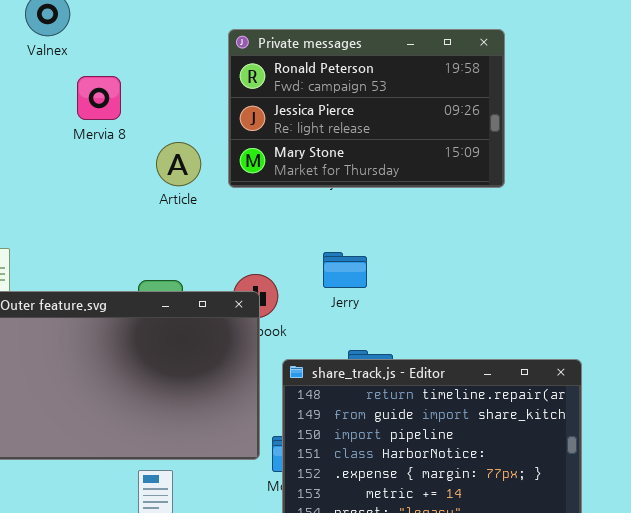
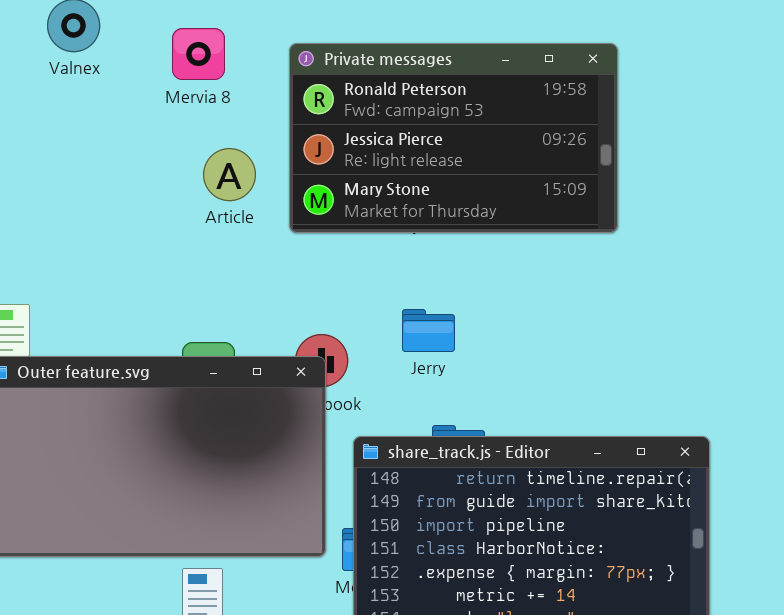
Mervia 8: [77,76,121,120] -> [172,28,225,80], moved
Article: [156,142,201,186] -> [203,148,256,201], moved

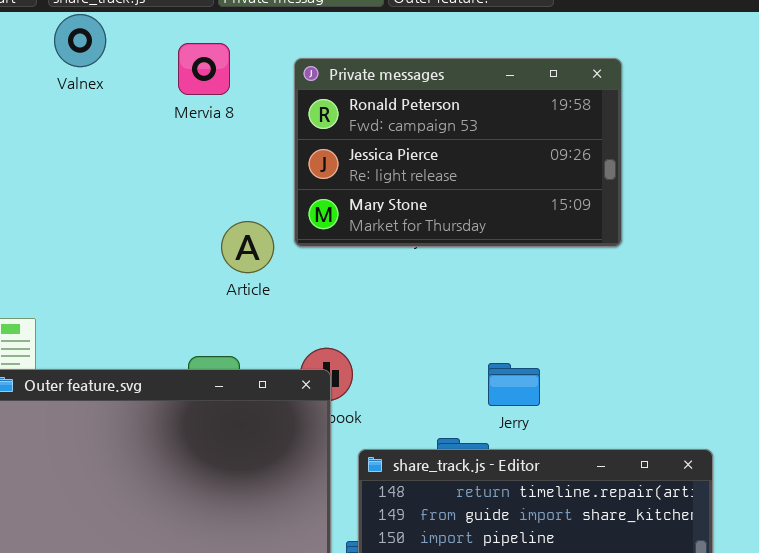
Article: [203,148,256,201] -> [221,221,274,273], moved
Jerry: [402,309,455,352] -> [488,363,540,406], moved

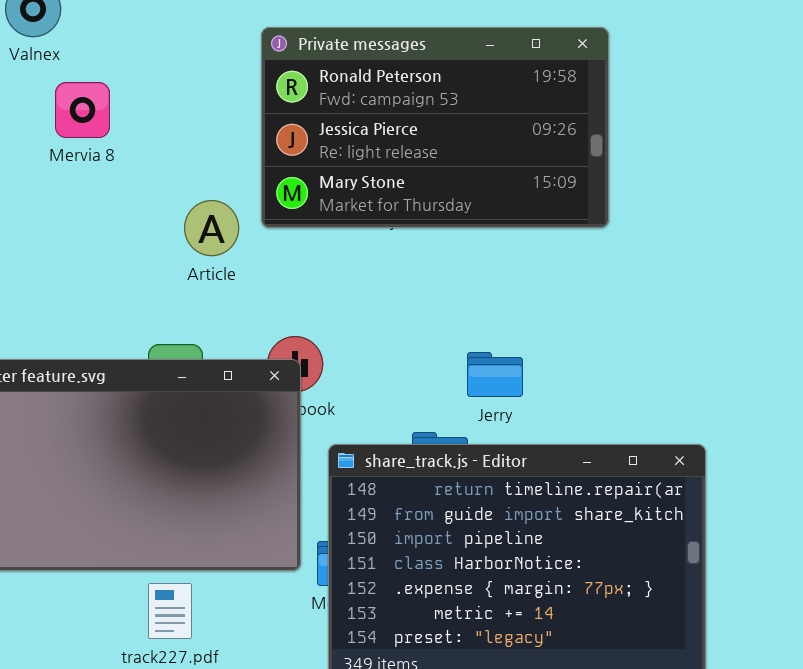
Mervia 8: [178,43,230,95] -> [55,82,110,138], moved

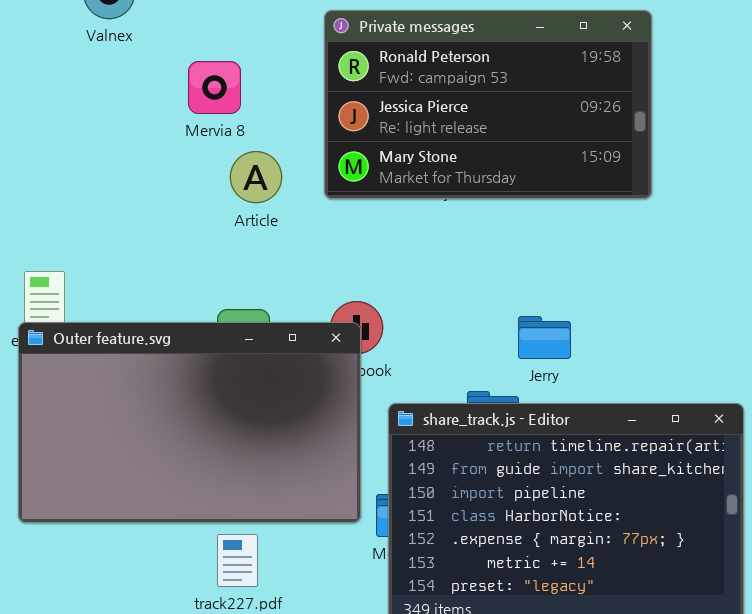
Mervia 8: [55,82,110,138] -> [188,61,241,114], moved
Article: [184,200,239,256] -> [230,151,282,203], moved

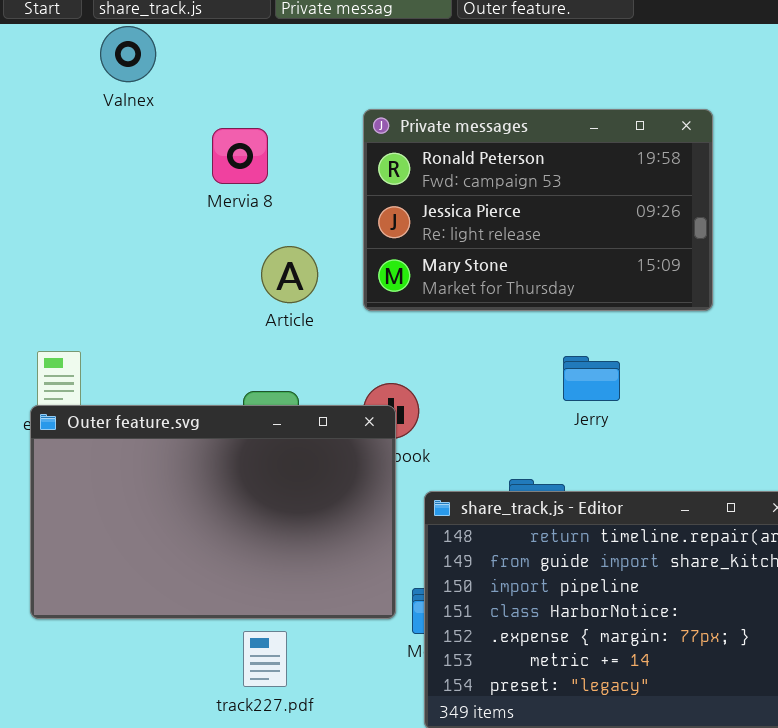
Private messages: [324,10,652,199] -> [363,109,713,311], moved
Article: [230,151,282,203] -> [261,246,318,303], moved
Jerry: [518,316,571,359] -> [563,356,620,401], moved

